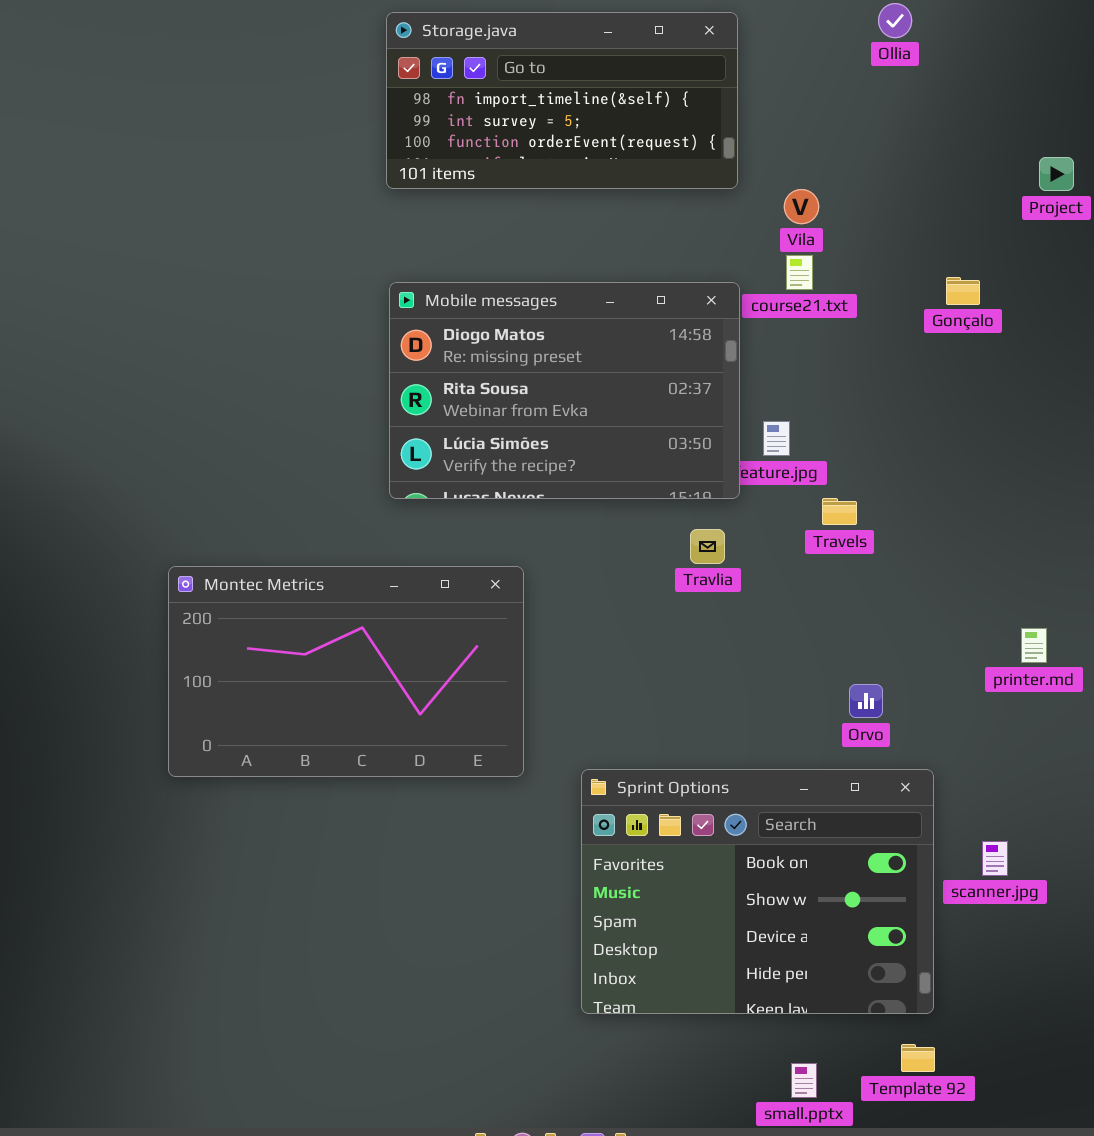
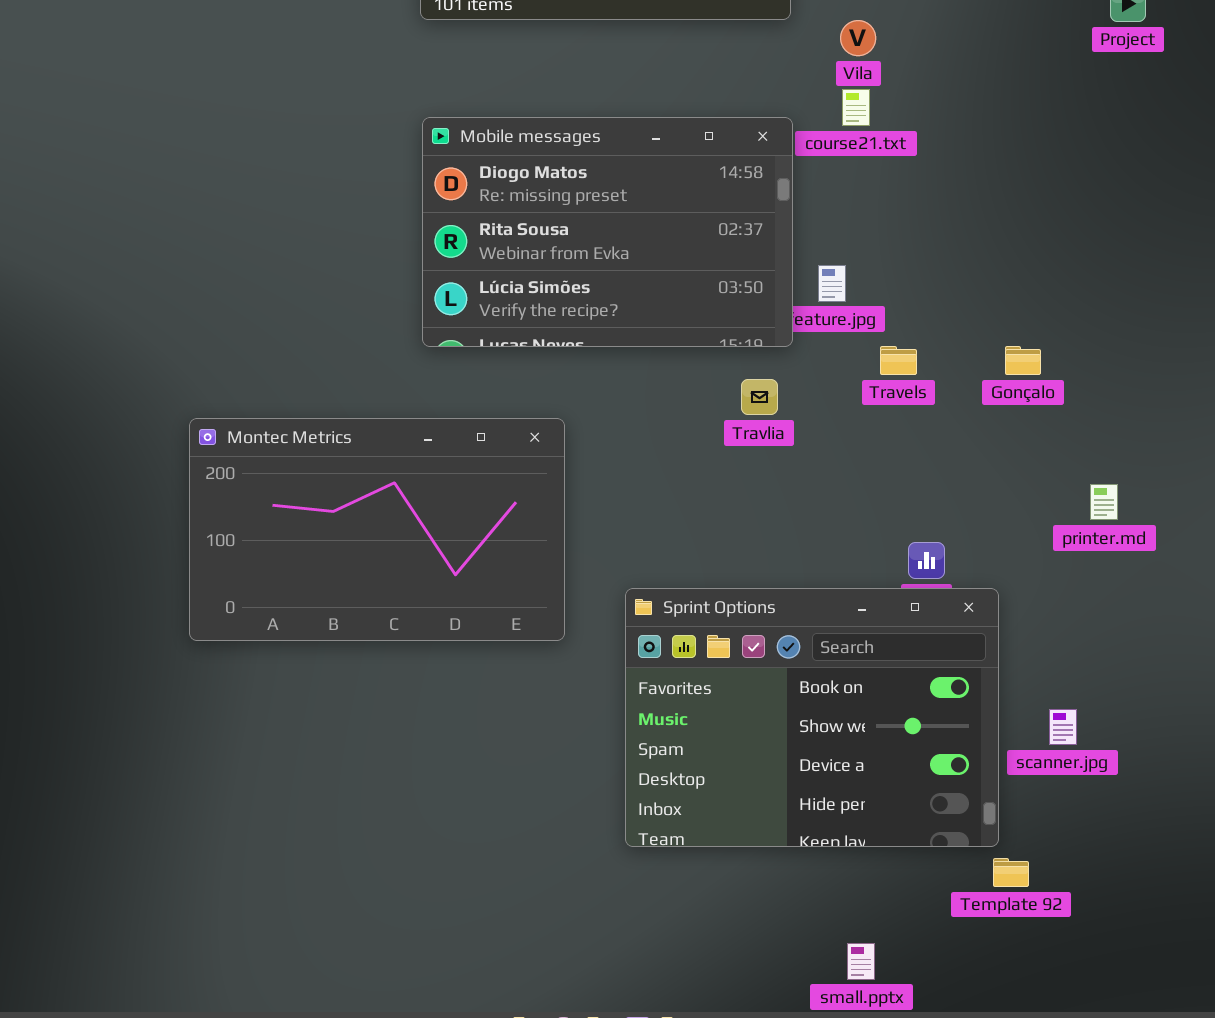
Gonçalo: [946,277,980,305] -> [1005,346,1041,375], moved
Sprint Options: [581,769,934,1014] -> [625,588,999,847], moved
Template 92: [901,1044,935,1072] -> [993,858,1029,887], moved

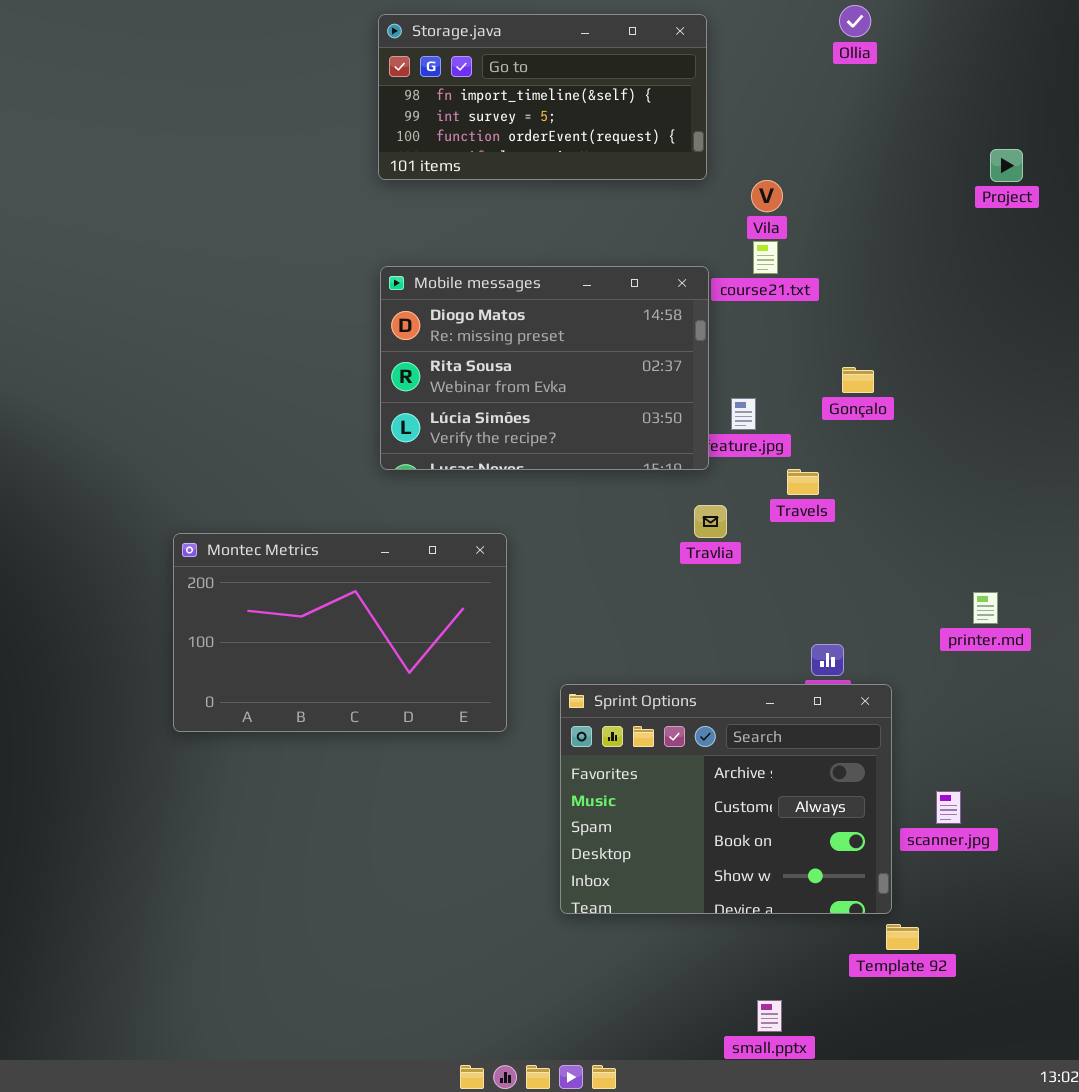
Gonçalo: [1005,346,1041,375] -> [842,367,874,393], moved
Travlia: [741,379,778,415] -> [694,505,727,538], moved
Sprint Options: [625,588,999,847] -> [560,684,892,914], scrolled up 2 rows

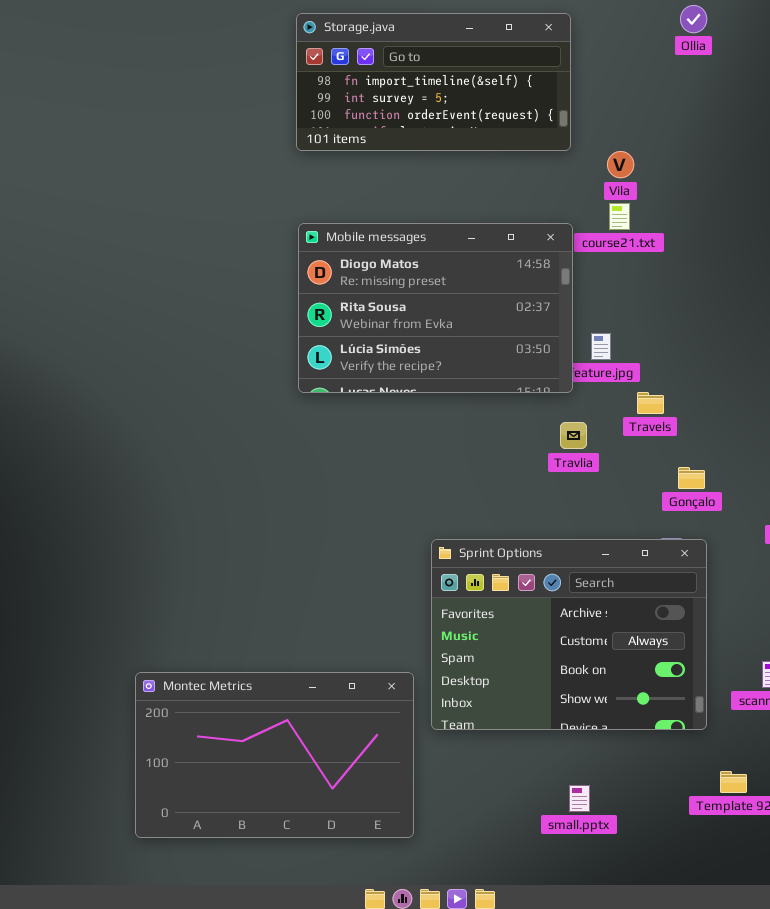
Gonçalo: [842,367,874,393] -> [678,467,705,489], moved
Montec Metrics: [173,533,507,732] -> [135,672,414,838], moved
Sprint Options: [560,684,892,914] -> [431,539,707,730], moved
small.pptx: [757,1000,782,1032] -> [569,785,590,812], moved

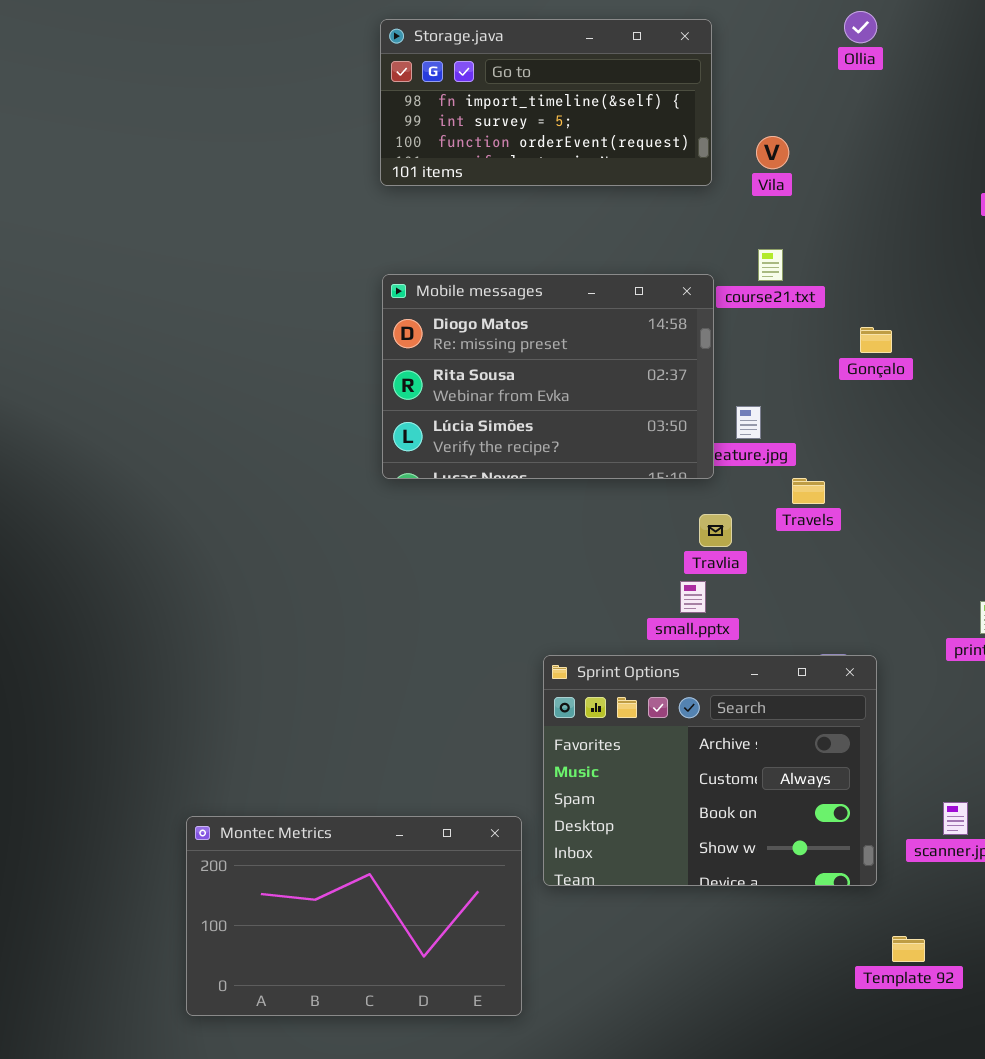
Vila: [607,151,634,178] -> [756,136,789,169], moved
Gonçalo: [678,467,705,489] -> [860,327,892,353], moved
small.pptx: [569,785,590,812] -> [680,581,706,613], moved

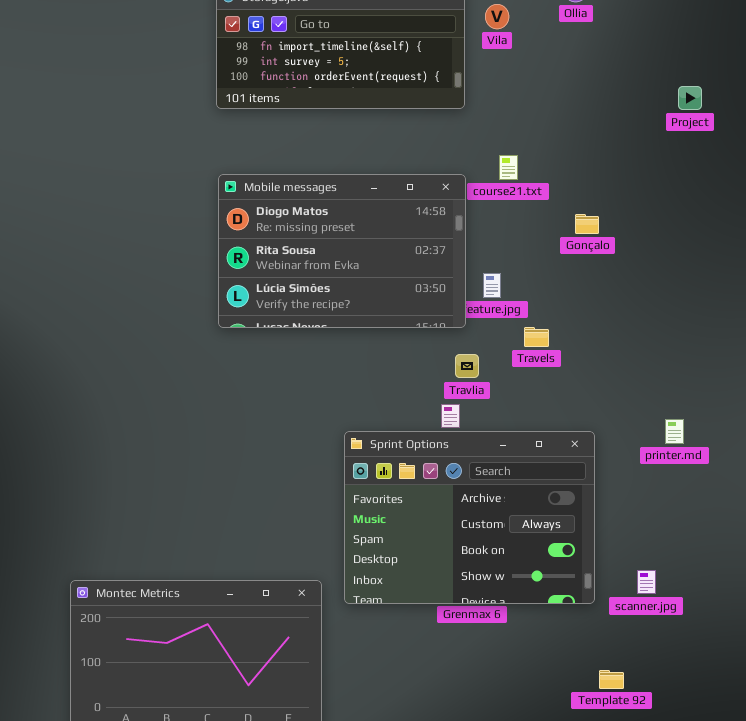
Vila: [756,136,789,169] -> [485,4,509,29], moved
Sprint Options: [543,655,877,886] -> [344,431,595,604], moved

